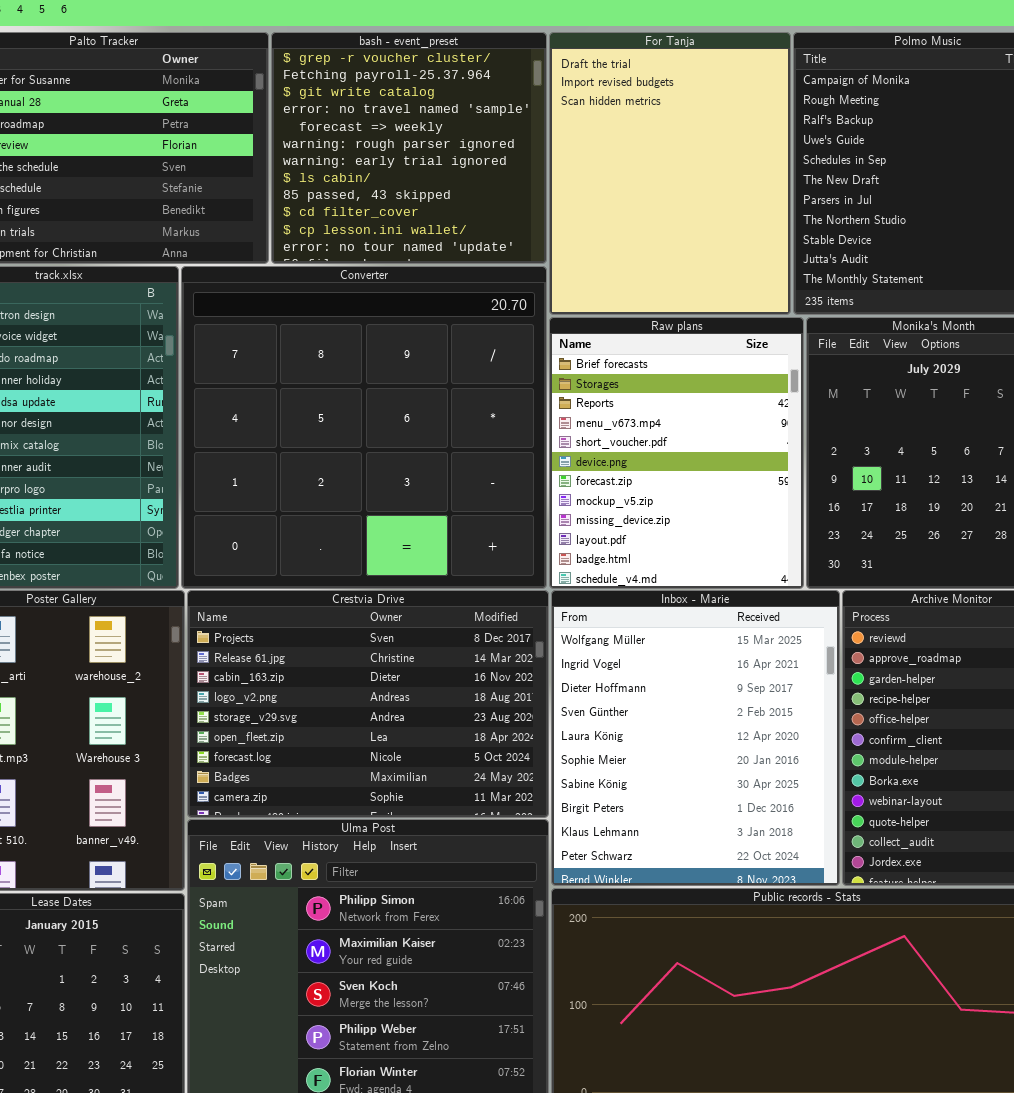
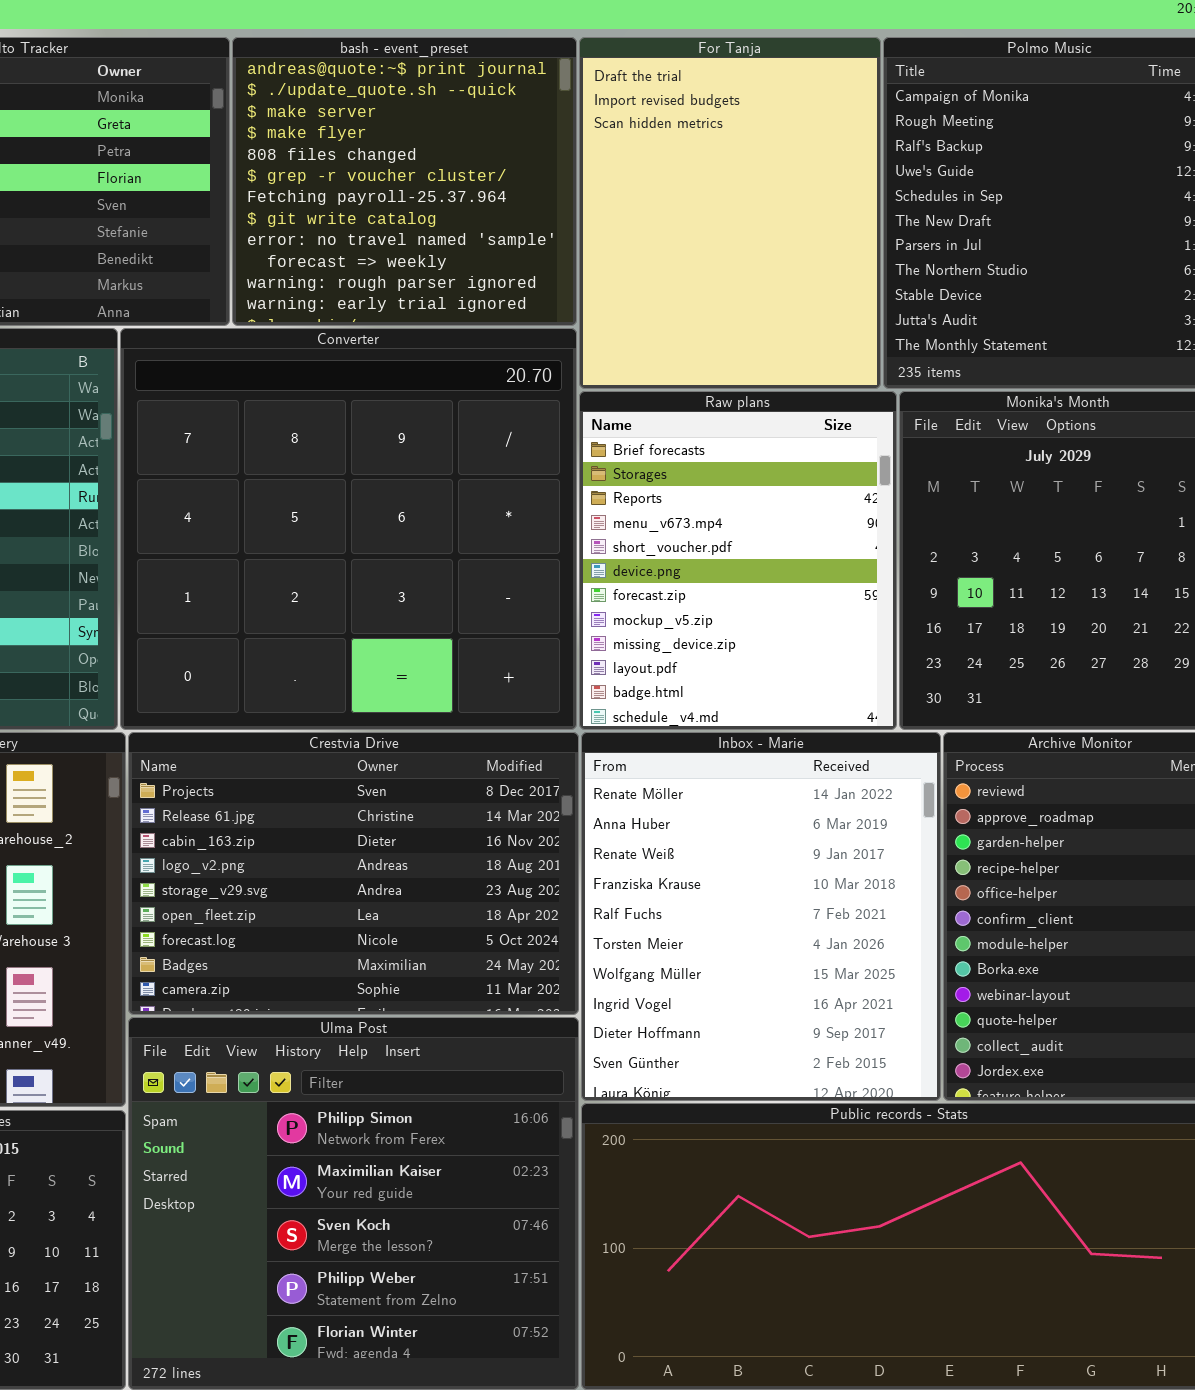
bash - event_preset: [271,32,547,264] -> [232,37,577,326], scrolled up 5 rows
Inbox - Marie: [551,590,840,886] -> [581,732,941,1101], scrolled up 6 rows

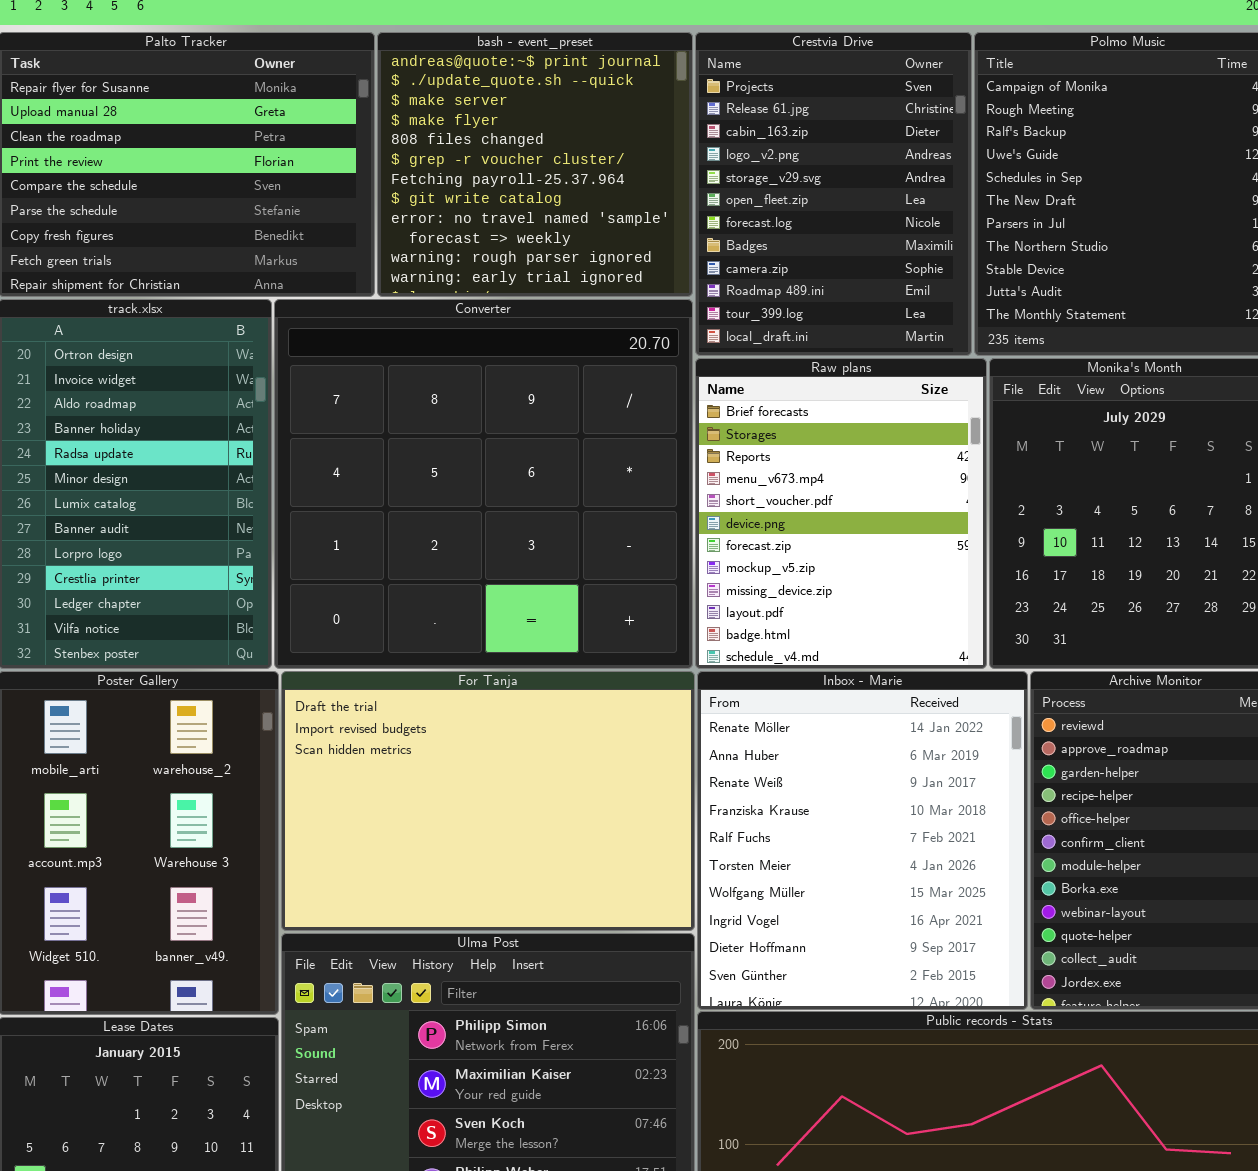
For Tanja: [579,37,881,389] -> [281,671,695,931], moved, resized
Crestvia Drive: [128,732,579,1015] -> [695,32,972,356], moved, resized

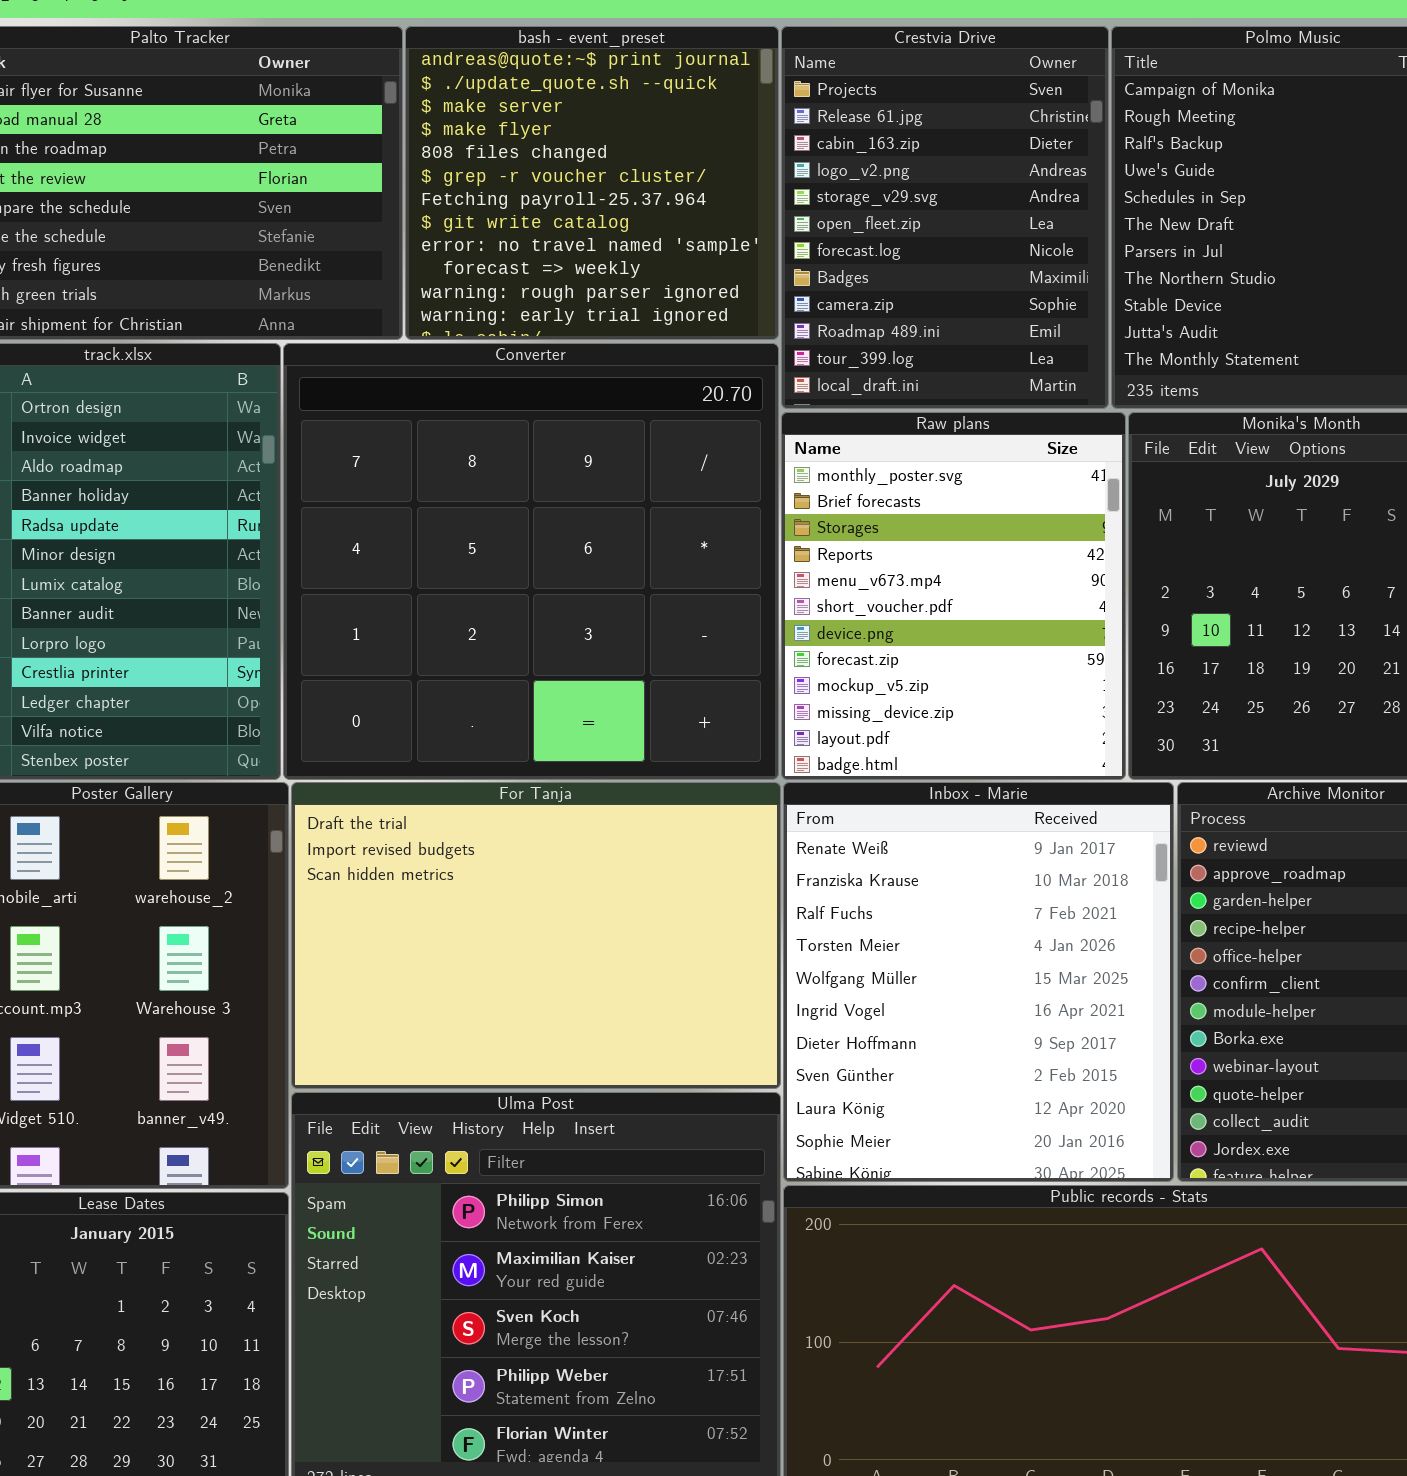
Raw plans: [695,358,987,669] -> [781,412,1126,780], scrolled up 1 row
Inbox - Marie: [697,671,1028,1010] -> [783,782,1174,1182], scrolled down 2 rows

